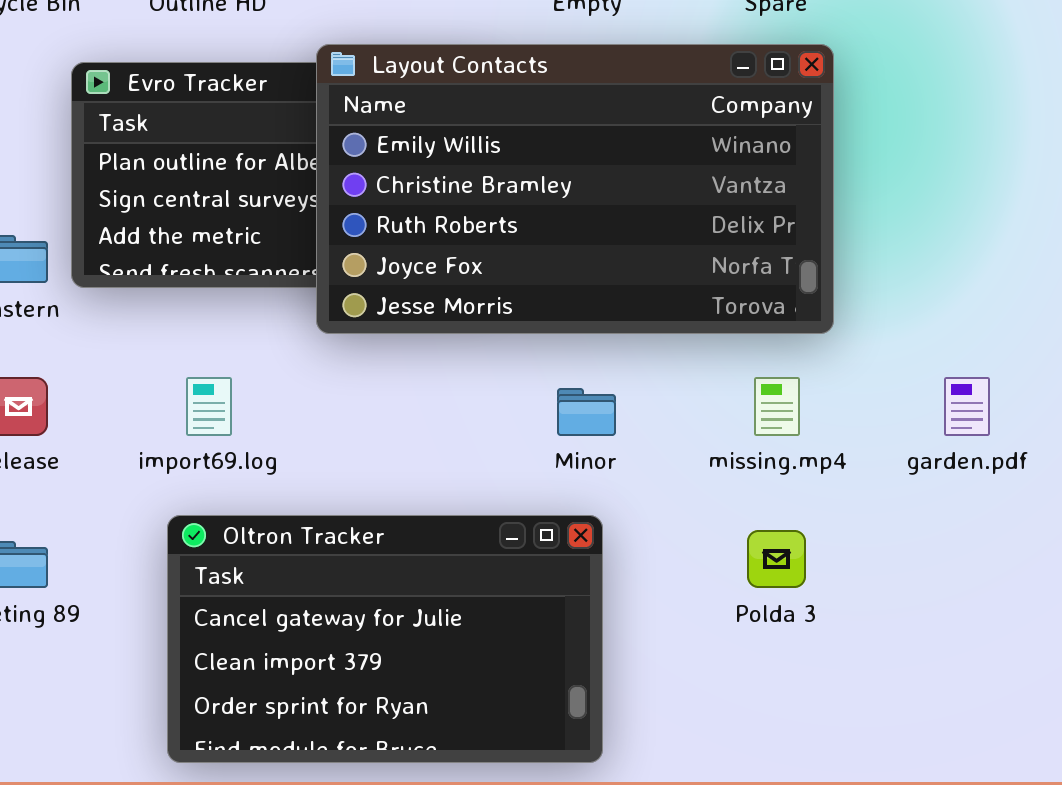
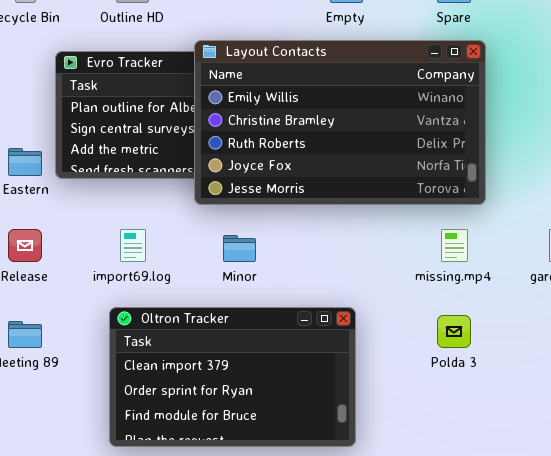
Minor: [557,388,616,436] -> [223,235,256,262], moved
Oltron Tracker: [167,515,603,763] -> [109,307,356,447], scrolled down 1 row

